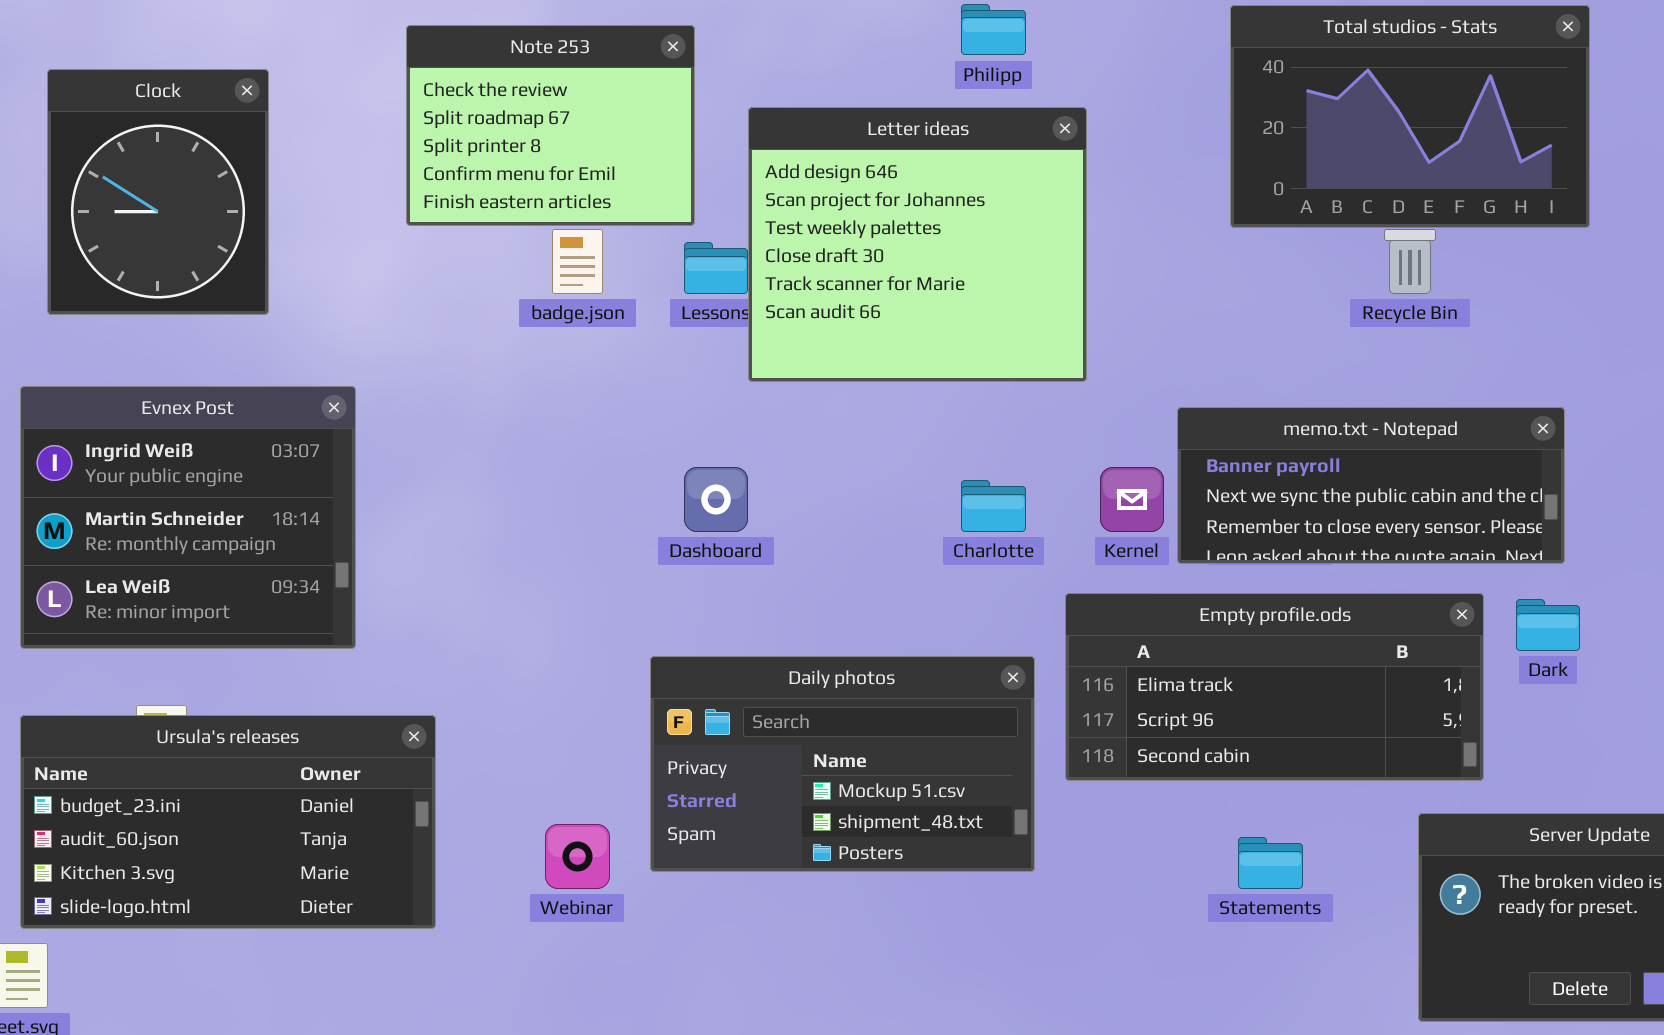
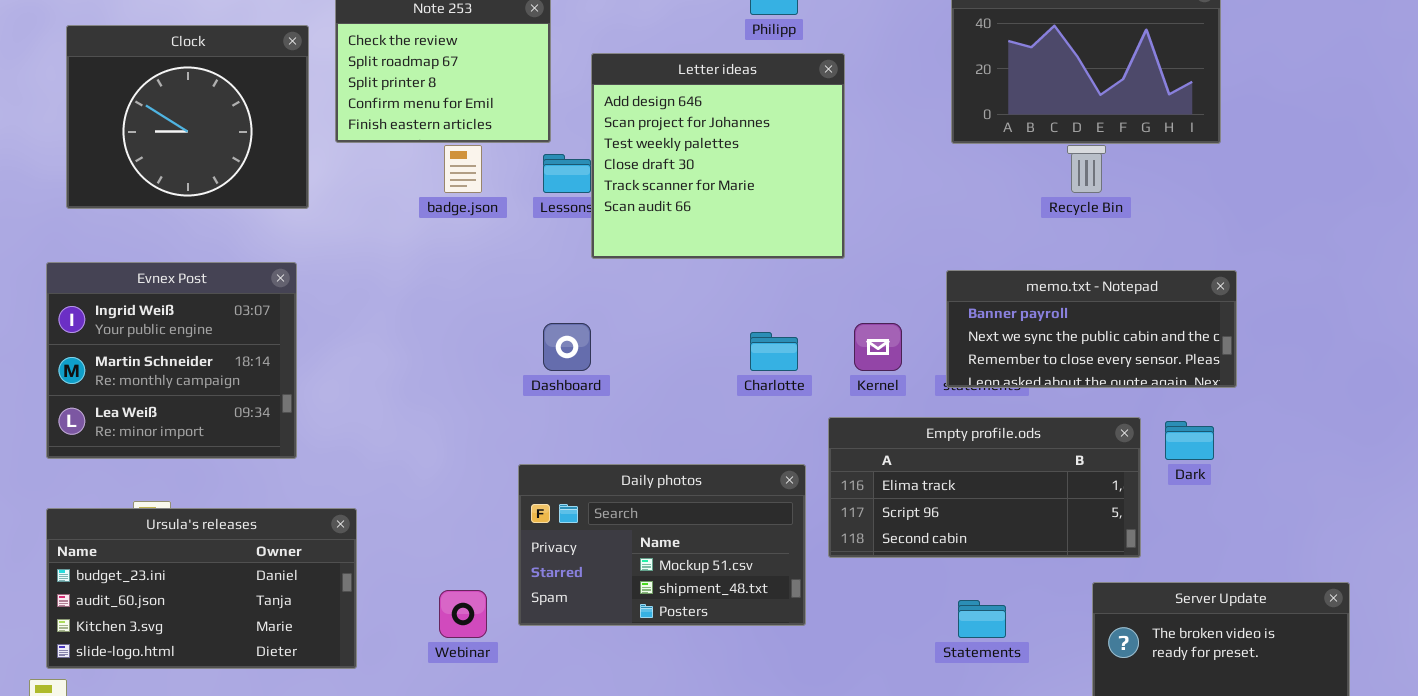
Clock: [47,69,269,315] -> [66,25,309,209], resized
memo.txt - Notepad: [1177,407,1565,564] -> [946,270,1237,388], moved

